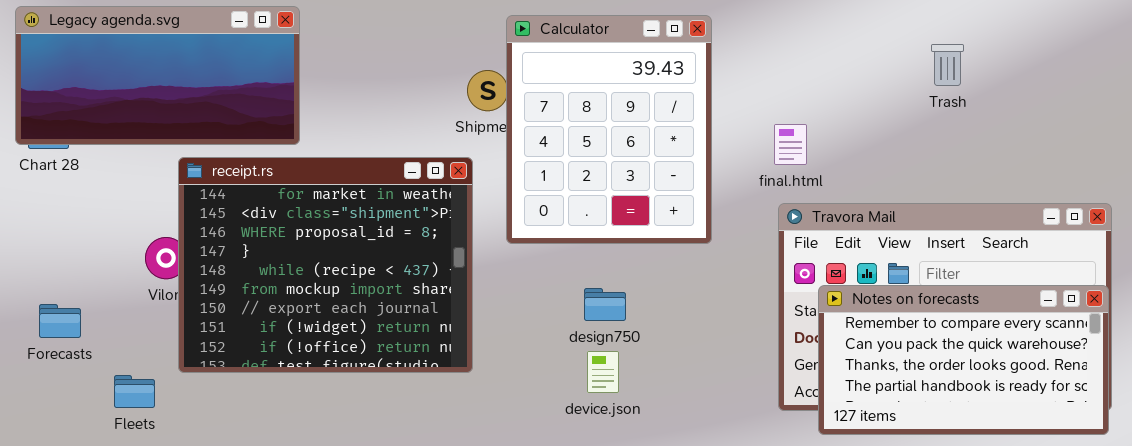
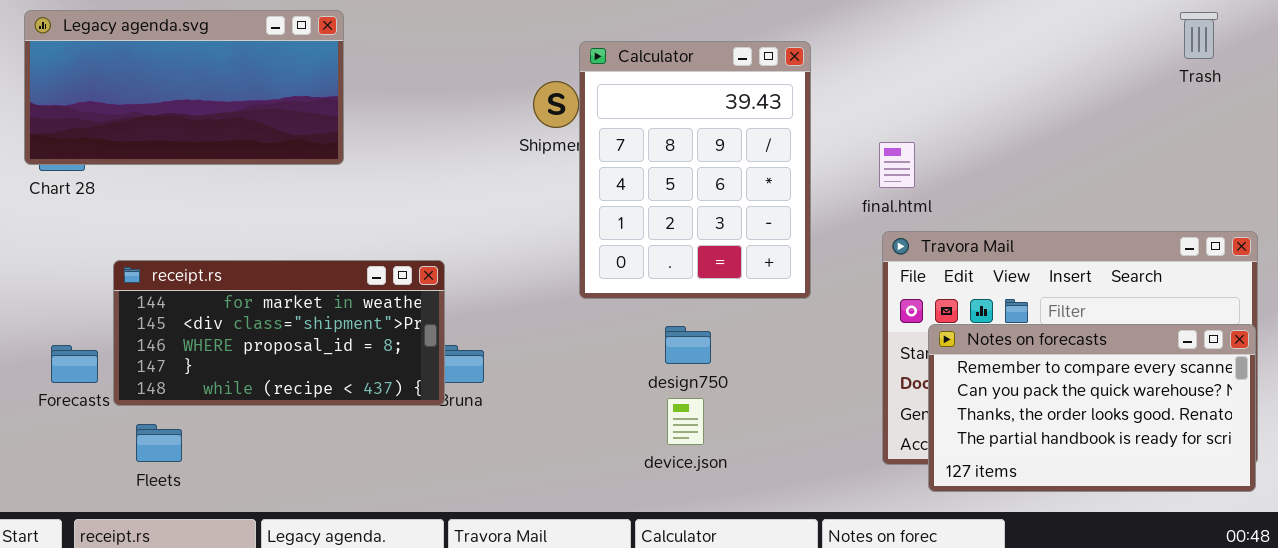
Calculator: [506,15,712,244] -> [579,41,811,299], moved
Trash: [931,44,964,86] -> [1180,12,1218,59], moved
receipt.rs: [178,157,473,373] -> [113,260,445,406], moved, resized

